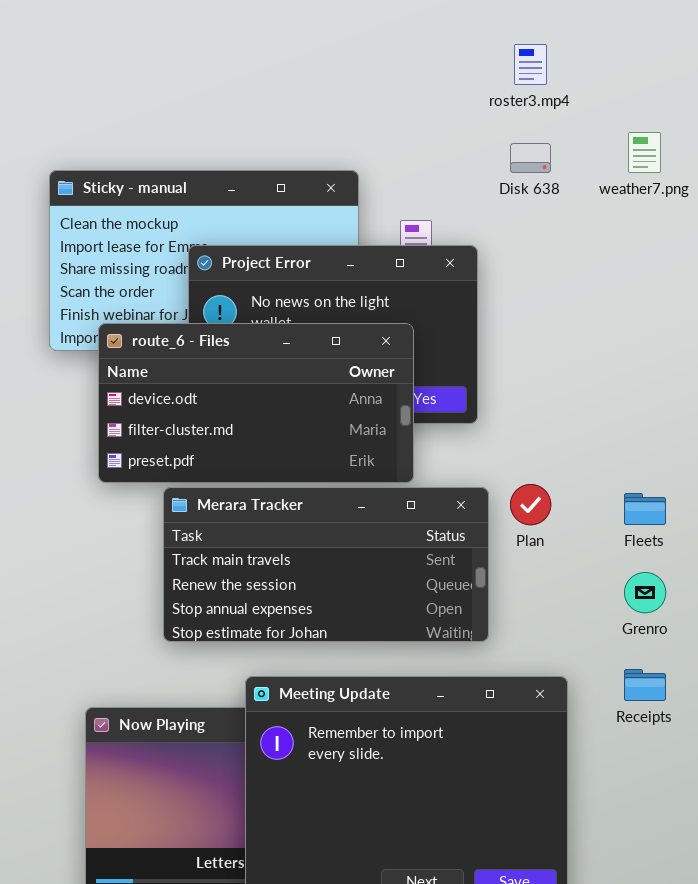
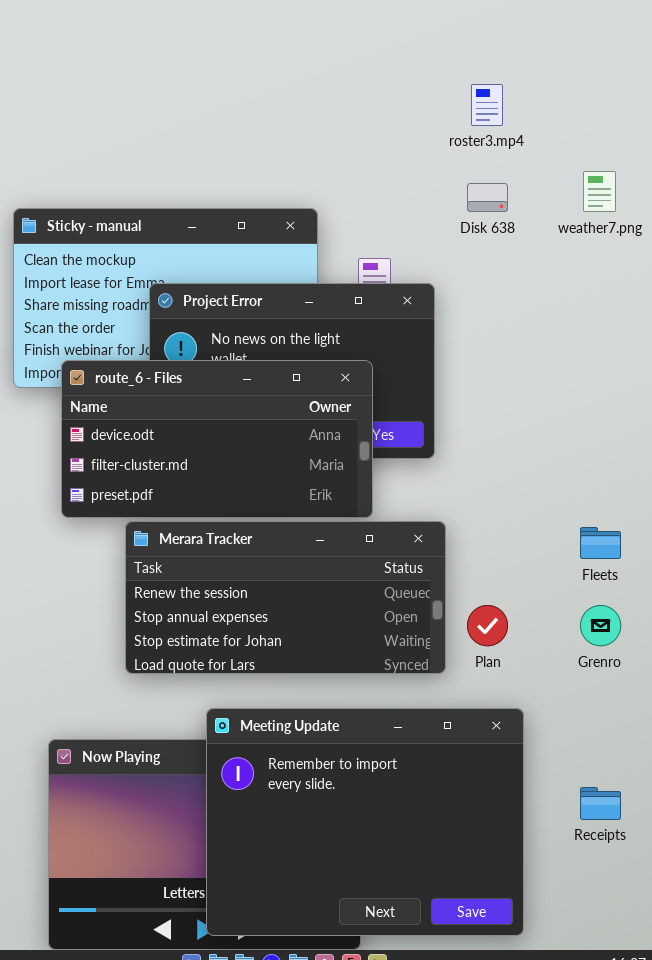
Plan: [510,484,551,525] -> [467,605,508,646], moved
Merara Tracker: [163,487,489,642] -> [125,521,446,674], scrolled down 1 row
Receipts: [624,669,666,701] -> [580,787,621,820], moved

